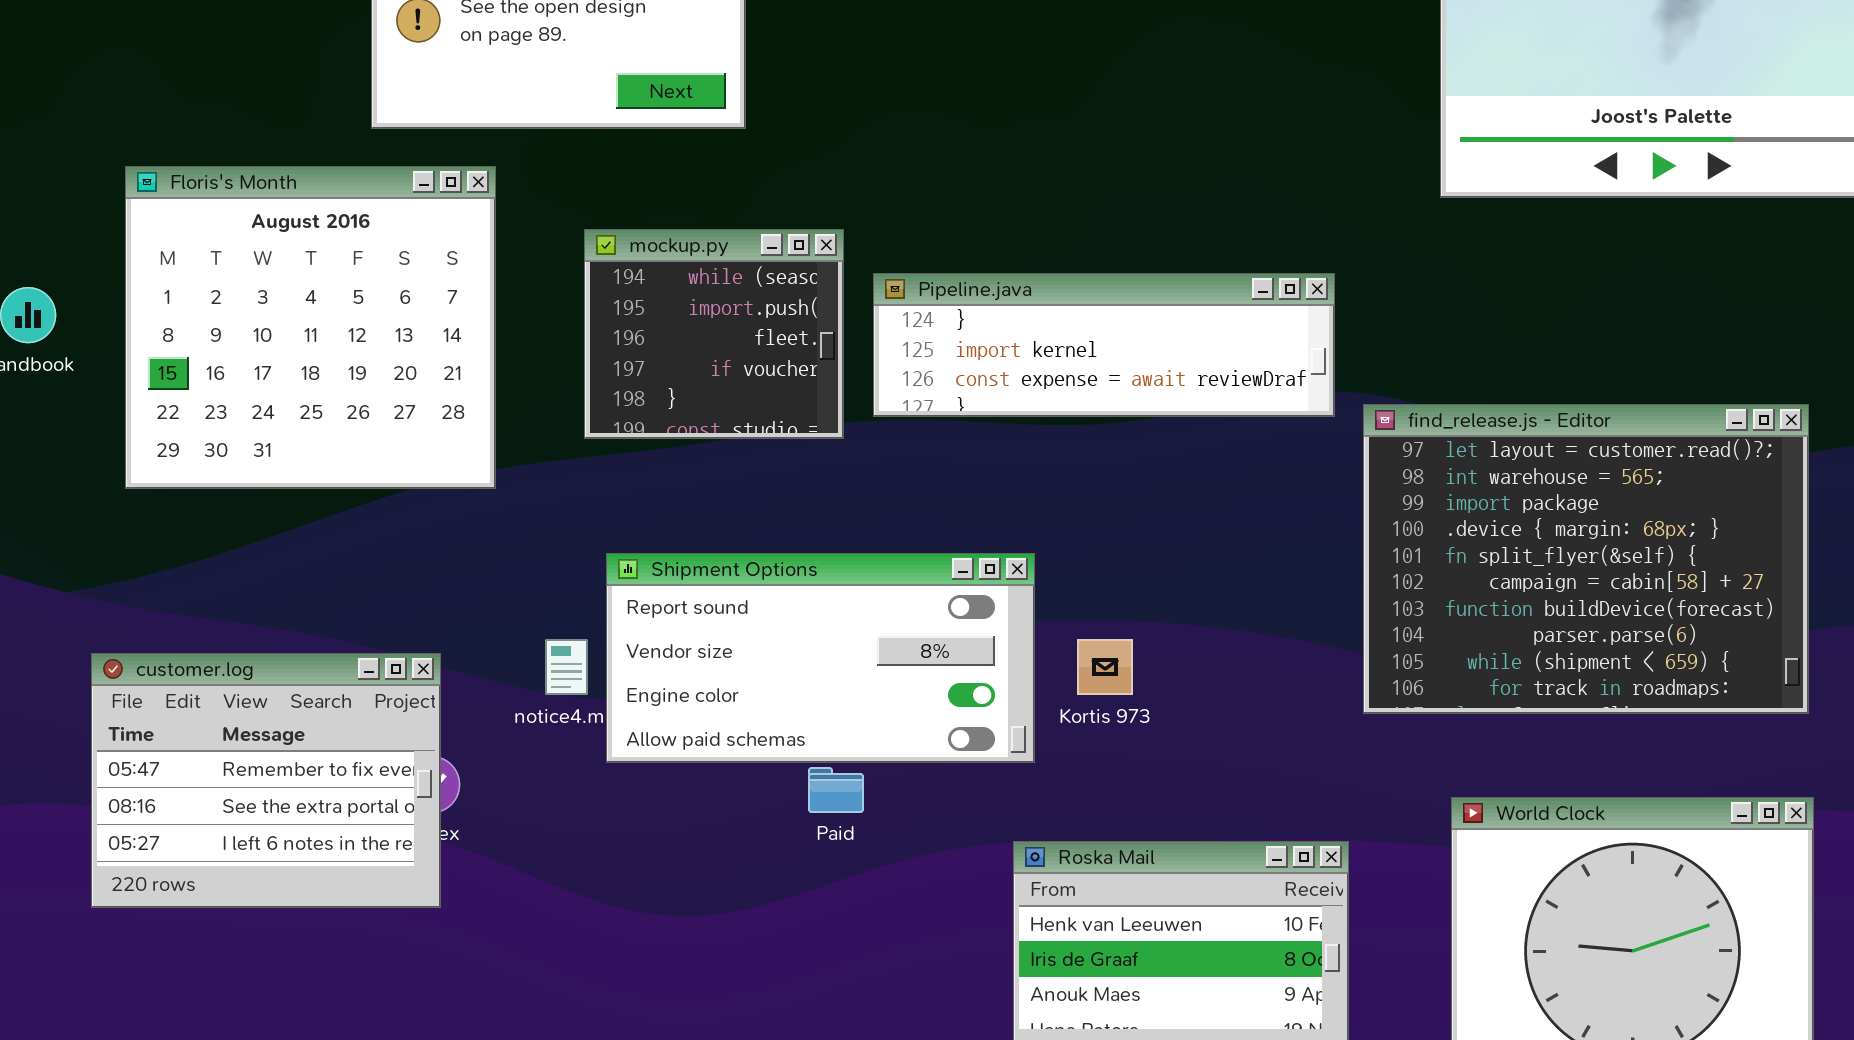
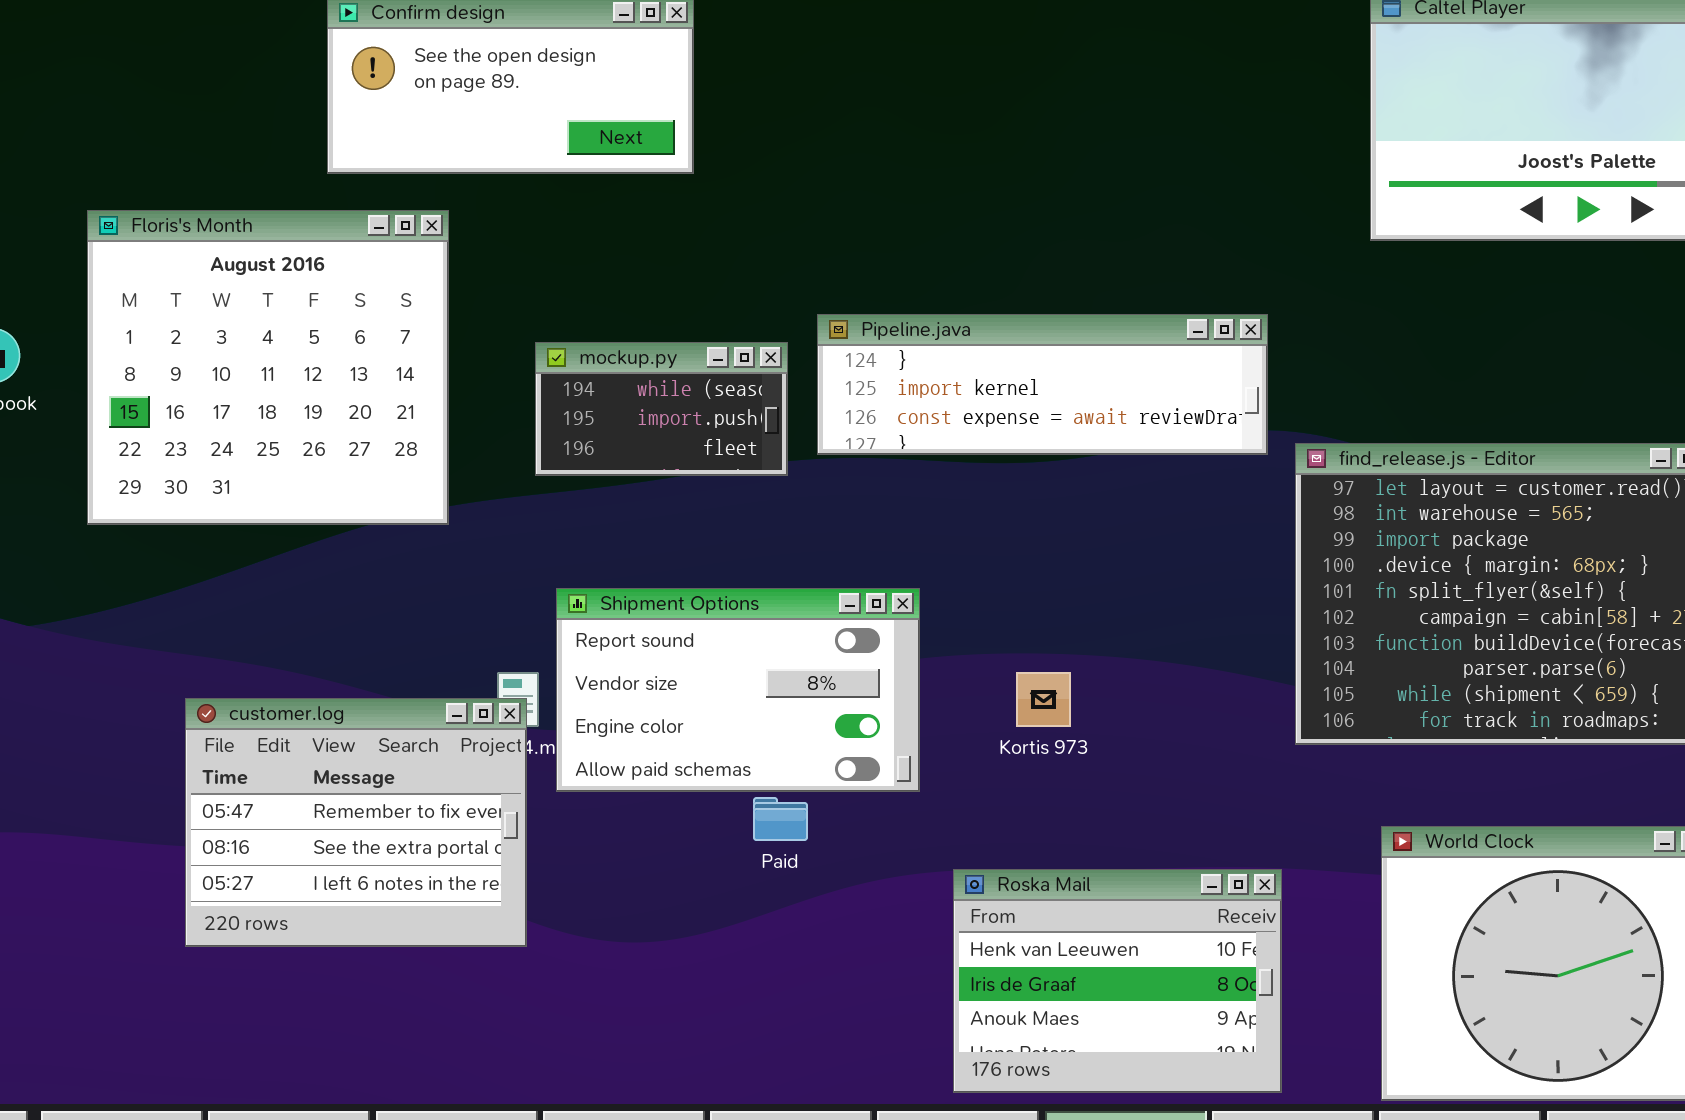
mockup.py: [584,229,844,439] -> [535,342,788,476], resized
Shipment Options: [606,553,1035,763] -> [556,588,920,792], resized
customer.log: [91,653,441,908] -> [185,698,527,947], moved

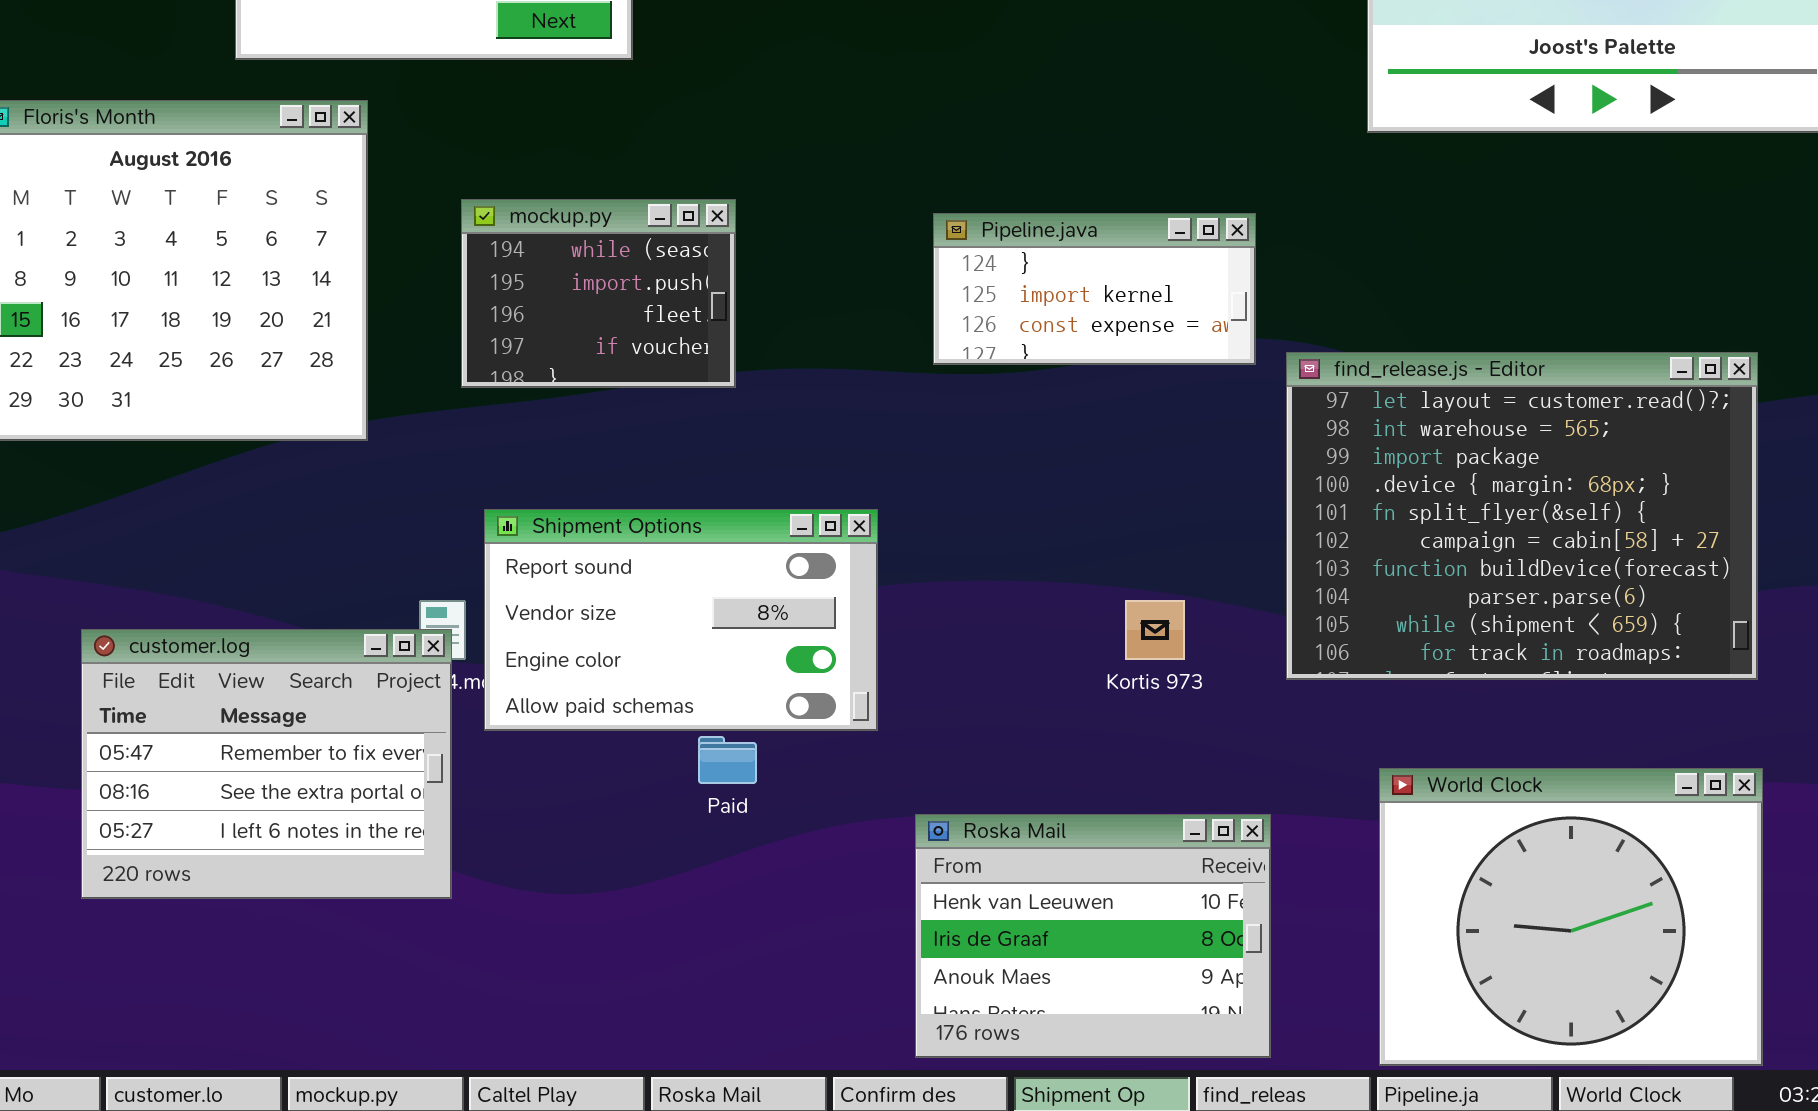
Pipeline.java: [817,314,1268,455] -> [933,213,1256,365], resized
mockup.py: [535,342,788,476] -> [461,199,736,388], resized
Kortis 973: [1016,672,1071,727] -> [1125,600,1185,660], moved

